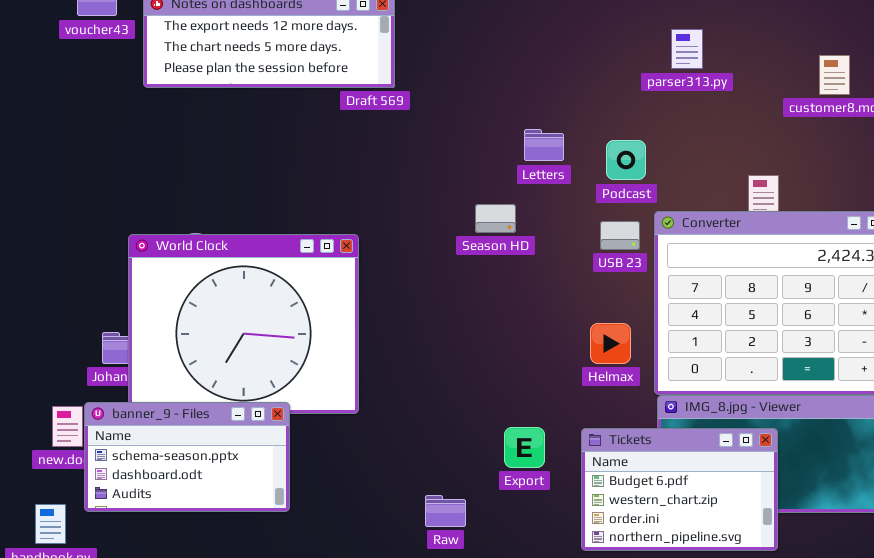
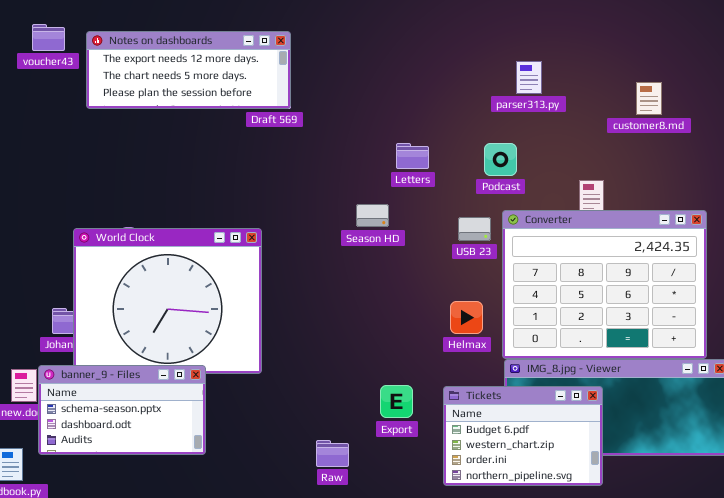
Podcast: [606,140,646,180] -> [484,143,517,176], moved

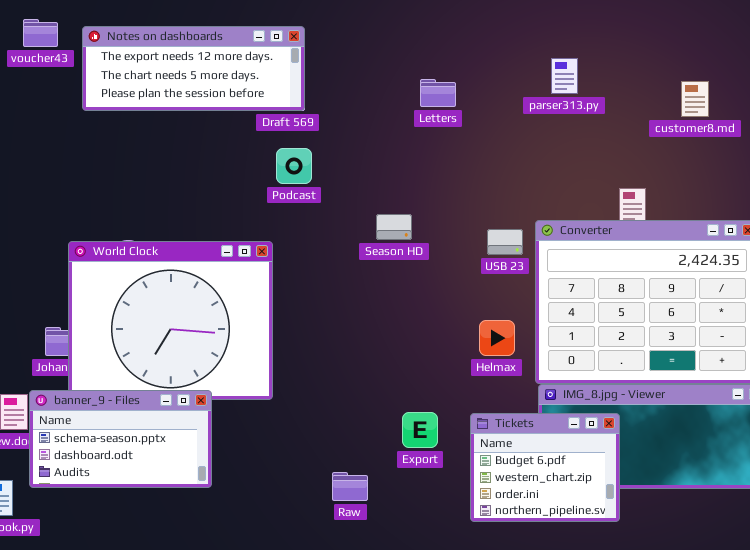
Letters: [396,143,429,169] -> [420,79,456,107], moved
Podcast: [484,143,517,176] -> [276,148,312,184], moved
Tickets: [443,386,603,486] -> [470,413,620,522], resized

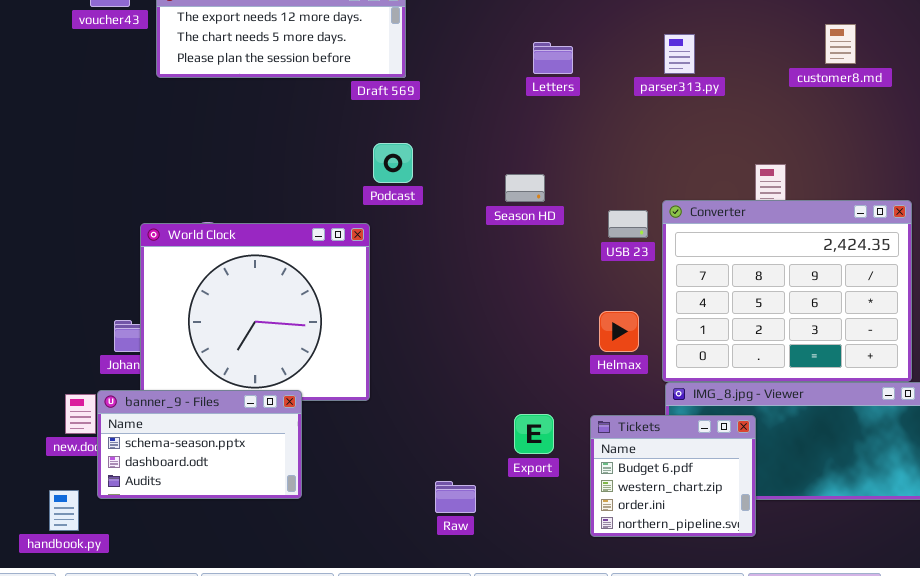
parser313.py: [551,58,578,94] -> [664,34,695,74], moved
customer8.md: [681,81,709,117] -> [825,24,856,64], moved
Podcast: [276,148,312,184] -> [373,143,413,183], moved
Season HD: [376,214,412,240] -> [505,174,545,202], moved

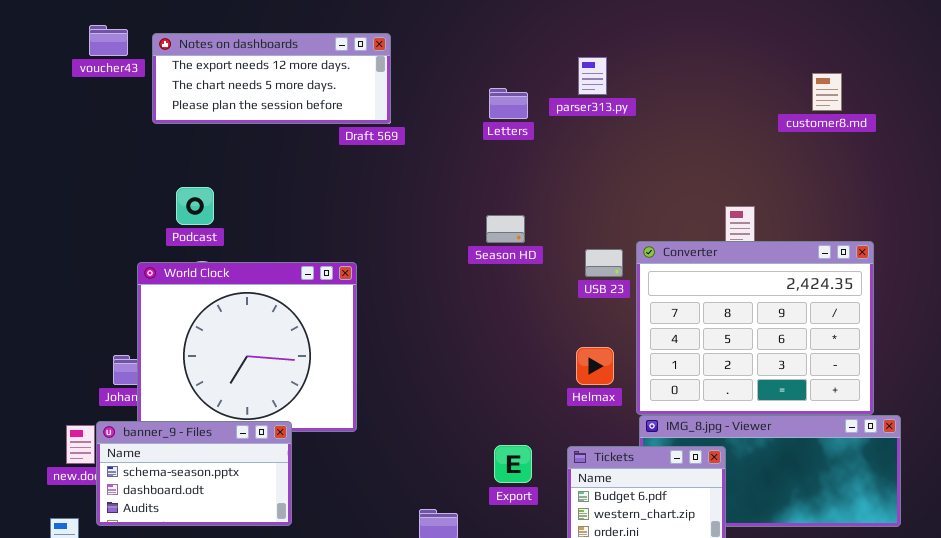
customer8.md: [825,24,856,64] -> [812,73,842,111], moved
parser313.py: [664,34,695,74] -> [578,57,607,95], moved
Letters: [533,42,573,74] -> [489,88,528,119], moved
Podcast: [373,143,413,183] -> [176,187,214,225], moved

